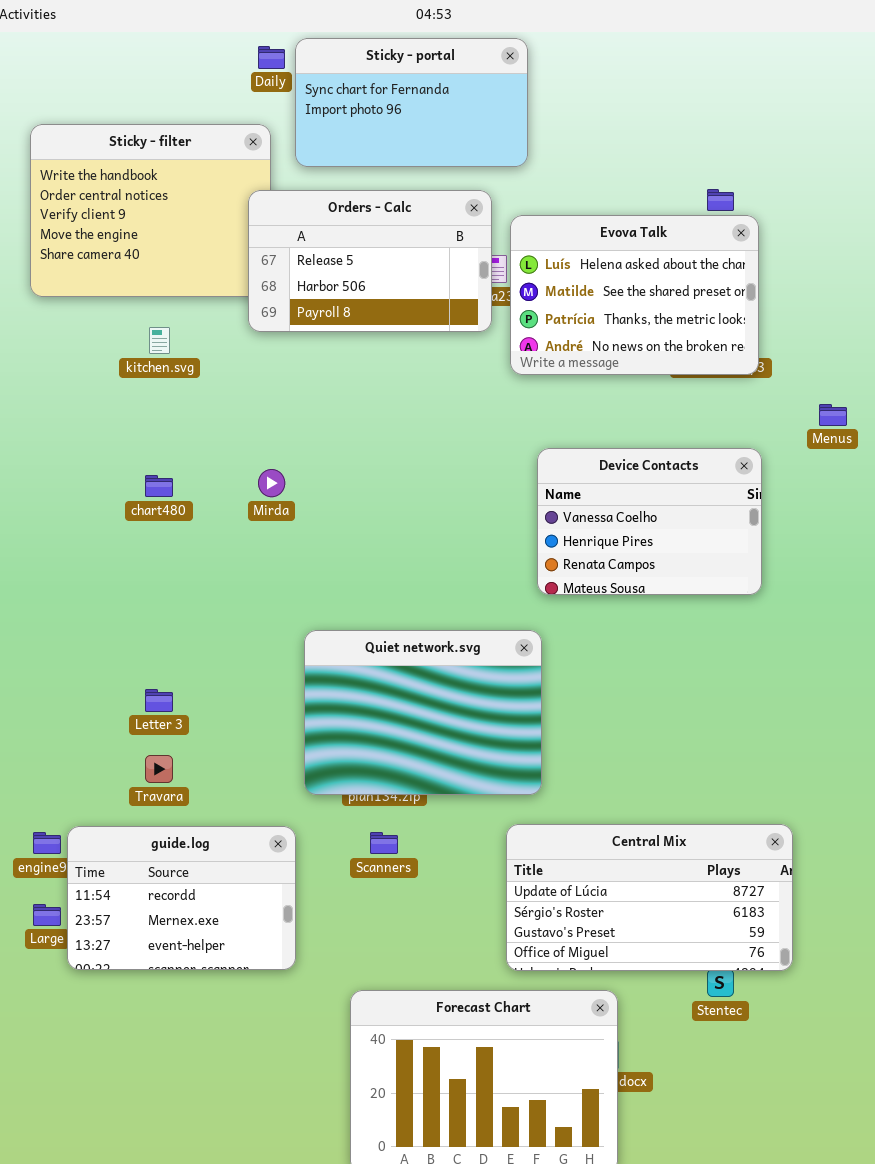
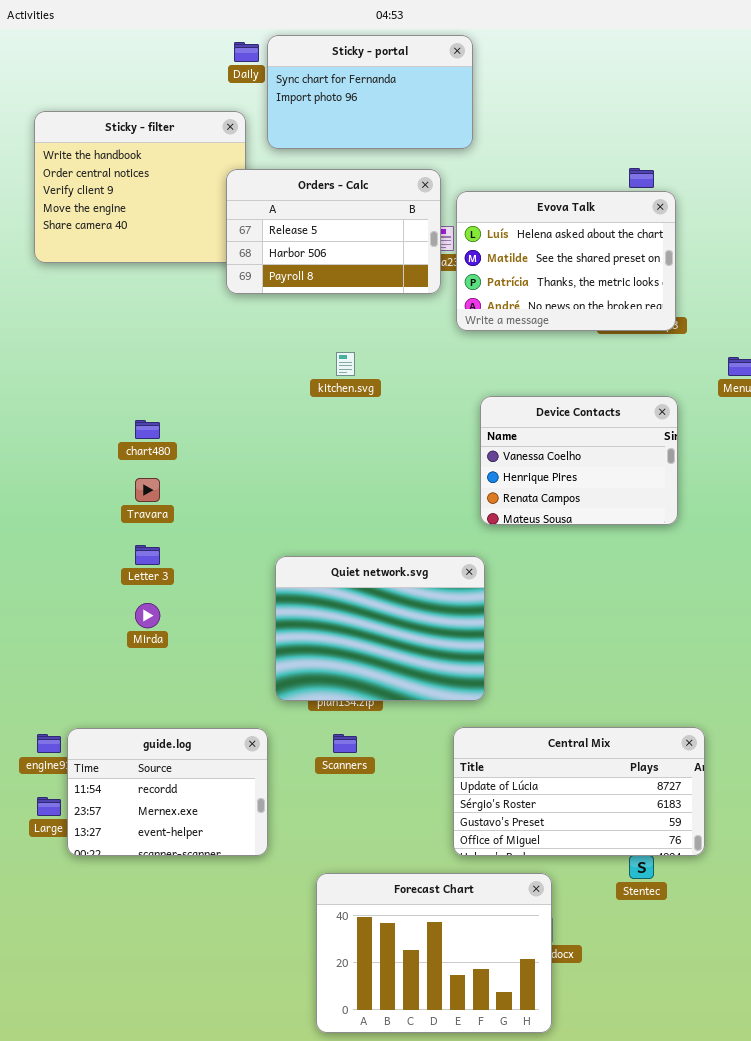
kitchen.svg: [149,327,170,354] -> [336,352,355,376], moved
Mirda: [258,469,285,497] -> [135,603,160,628], moved
Letter 3: [145,689,173,712] -> [135,545,160,565], moved
Travara: [145,755,173,783] -> [135,478,160,502], moved

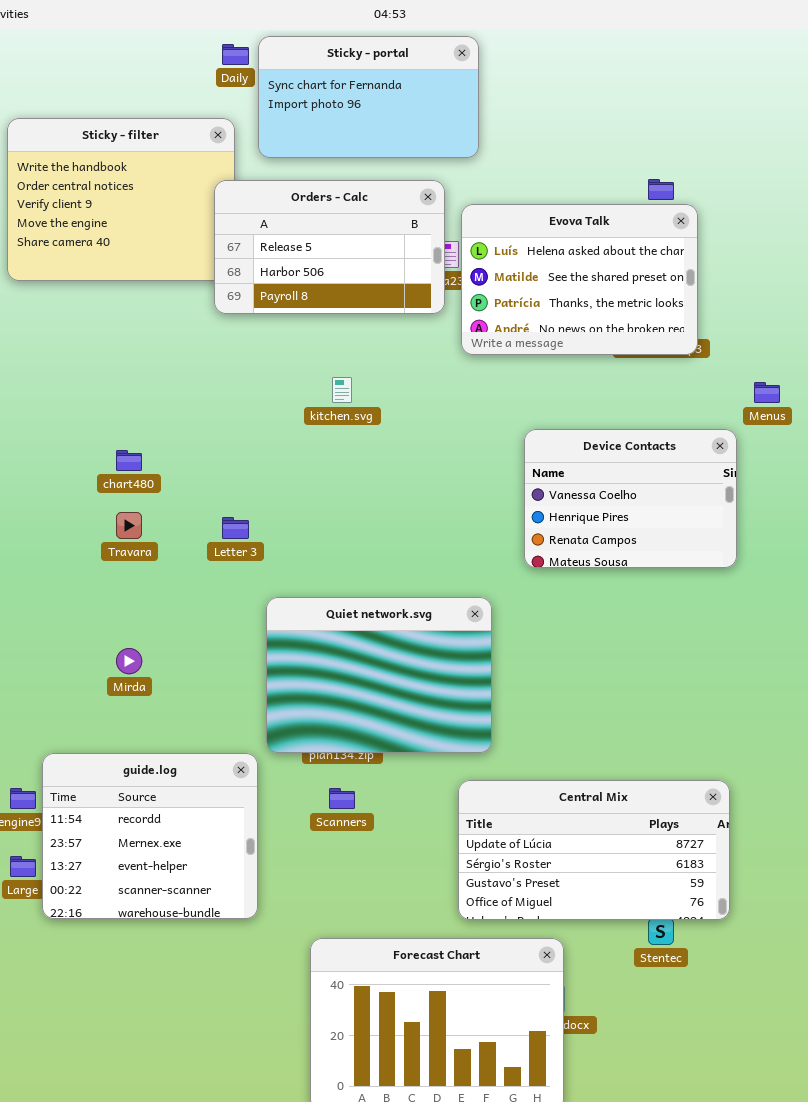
Device Contacts: [480,396,678,525] -> [524,429,737,568], moved
Letter 3: [135,545,160,565] -> [222,517,249,539], moved
guide.log: [67,728,268,856] -> [42,753,258,919], resized

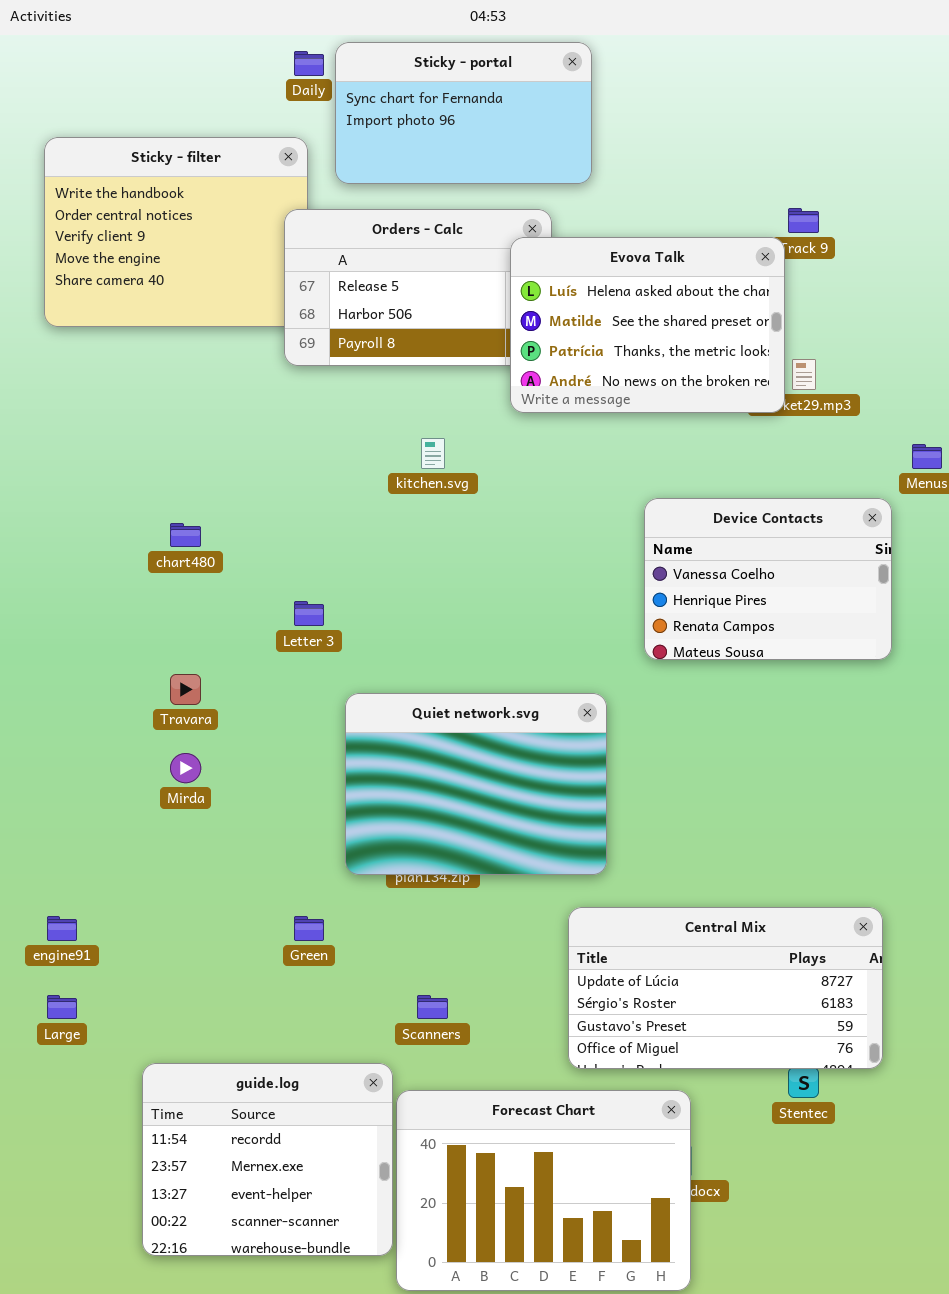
Evova Talk: [461,204,698,355] -> [510,237,785,413], moved
Travara: [116,512,142,539] -> [170,674,201,705], moved
guide.log: [42,753,258,919] -> [142,1063,393,1256], moved
Scanners: [329,788,355,809] -> [417,995,448,1019], moved

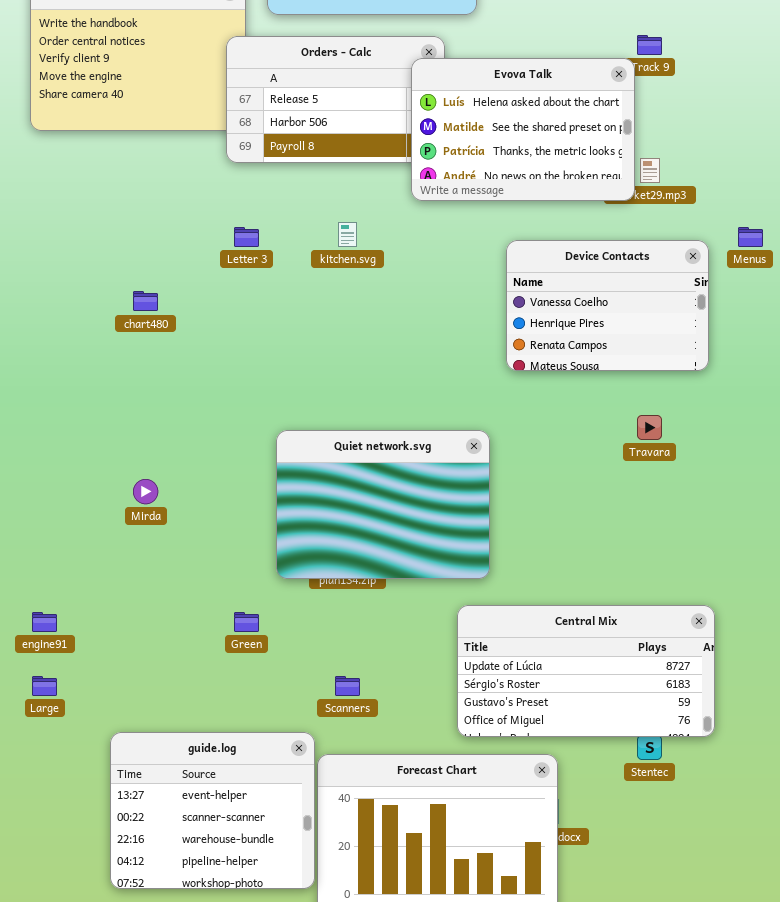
Device Contacts: [644,498,892,660] -> [506,240,709,371], moved
Letter 3: [294,601,324,626] -> [234,227,259,247], moved
Travara: [170,674,201,705] -> [637,415,662,440], moved
guide.log: [142,1063,393,1256] -> [110,732,315,889], scrolled down 2 rows

